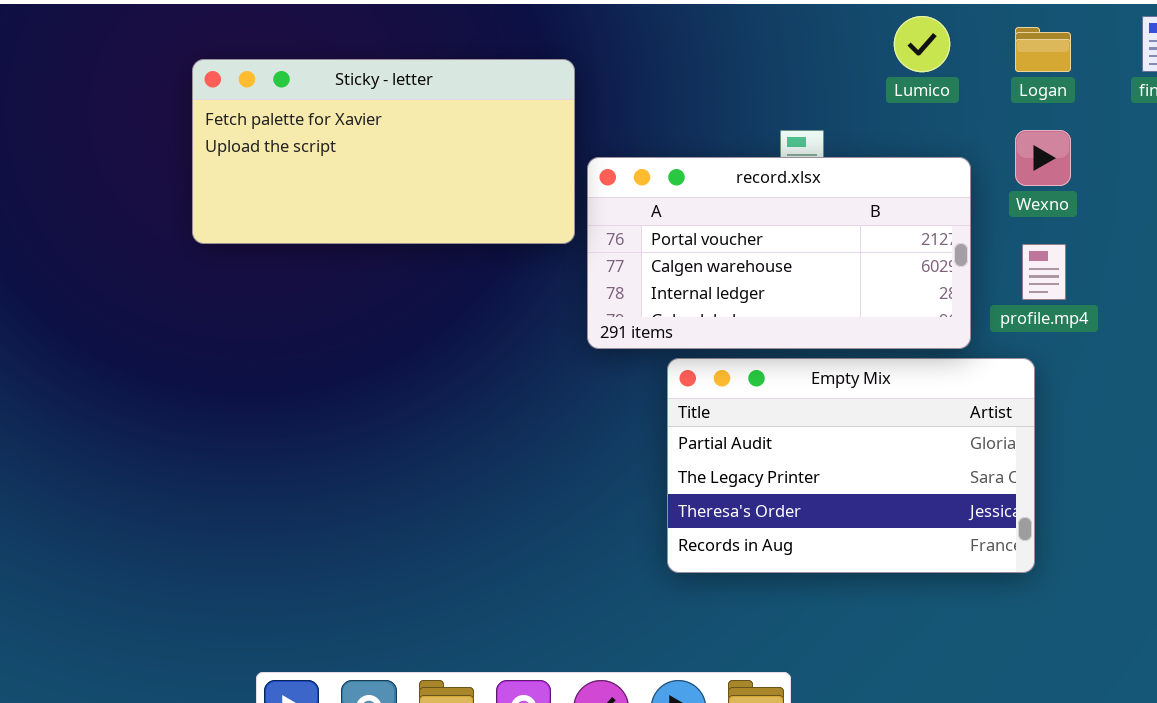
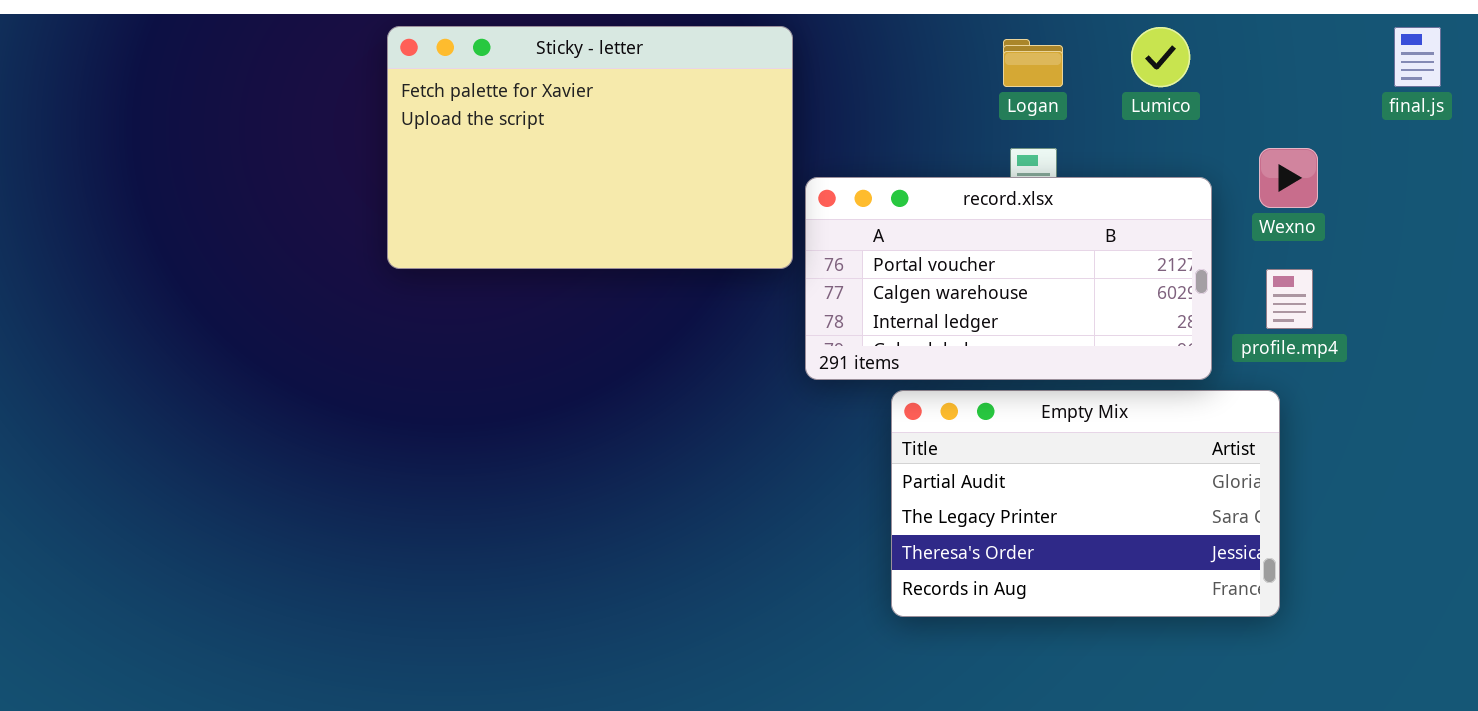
Logan: [1015,27,1071,72] -> [1003,39,1063,87], moved
Sticky - letter: [192,59,575,244] -> [387,26,793,269], resized

